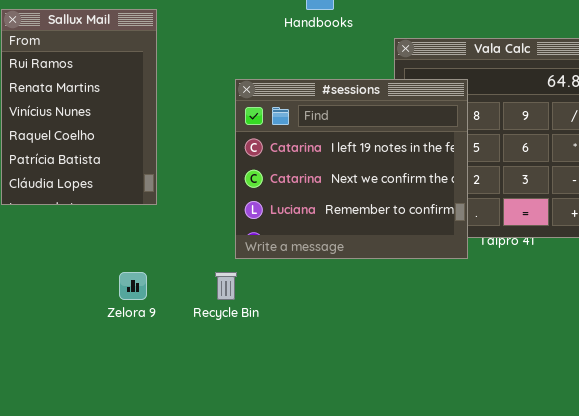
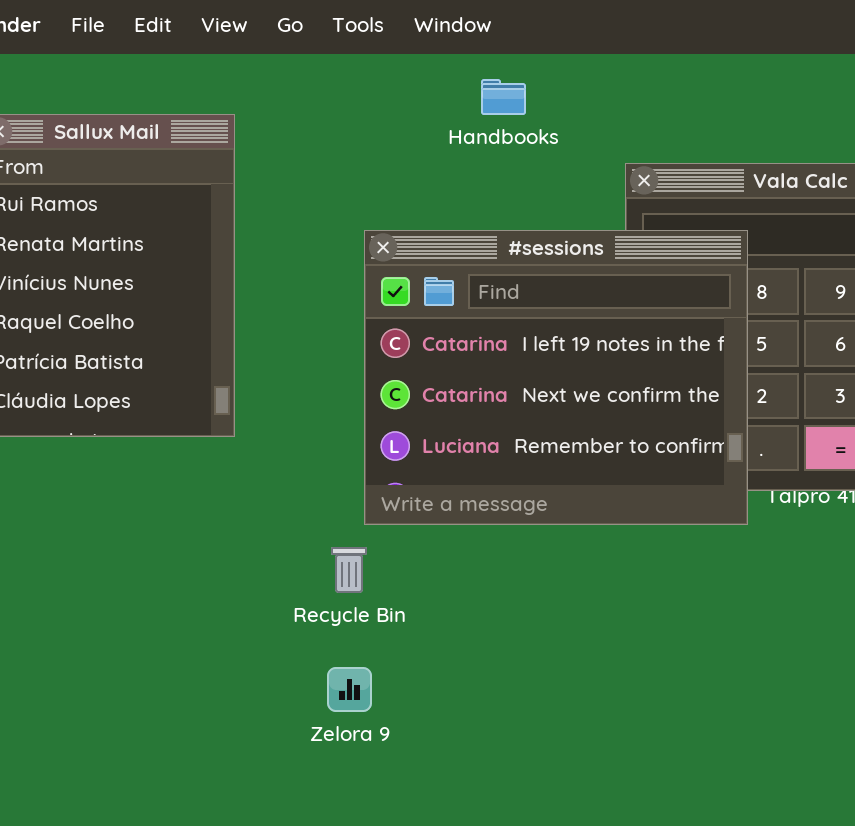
Zelora 9: [119,272,147,300] -> [327,667,372,712], moved

